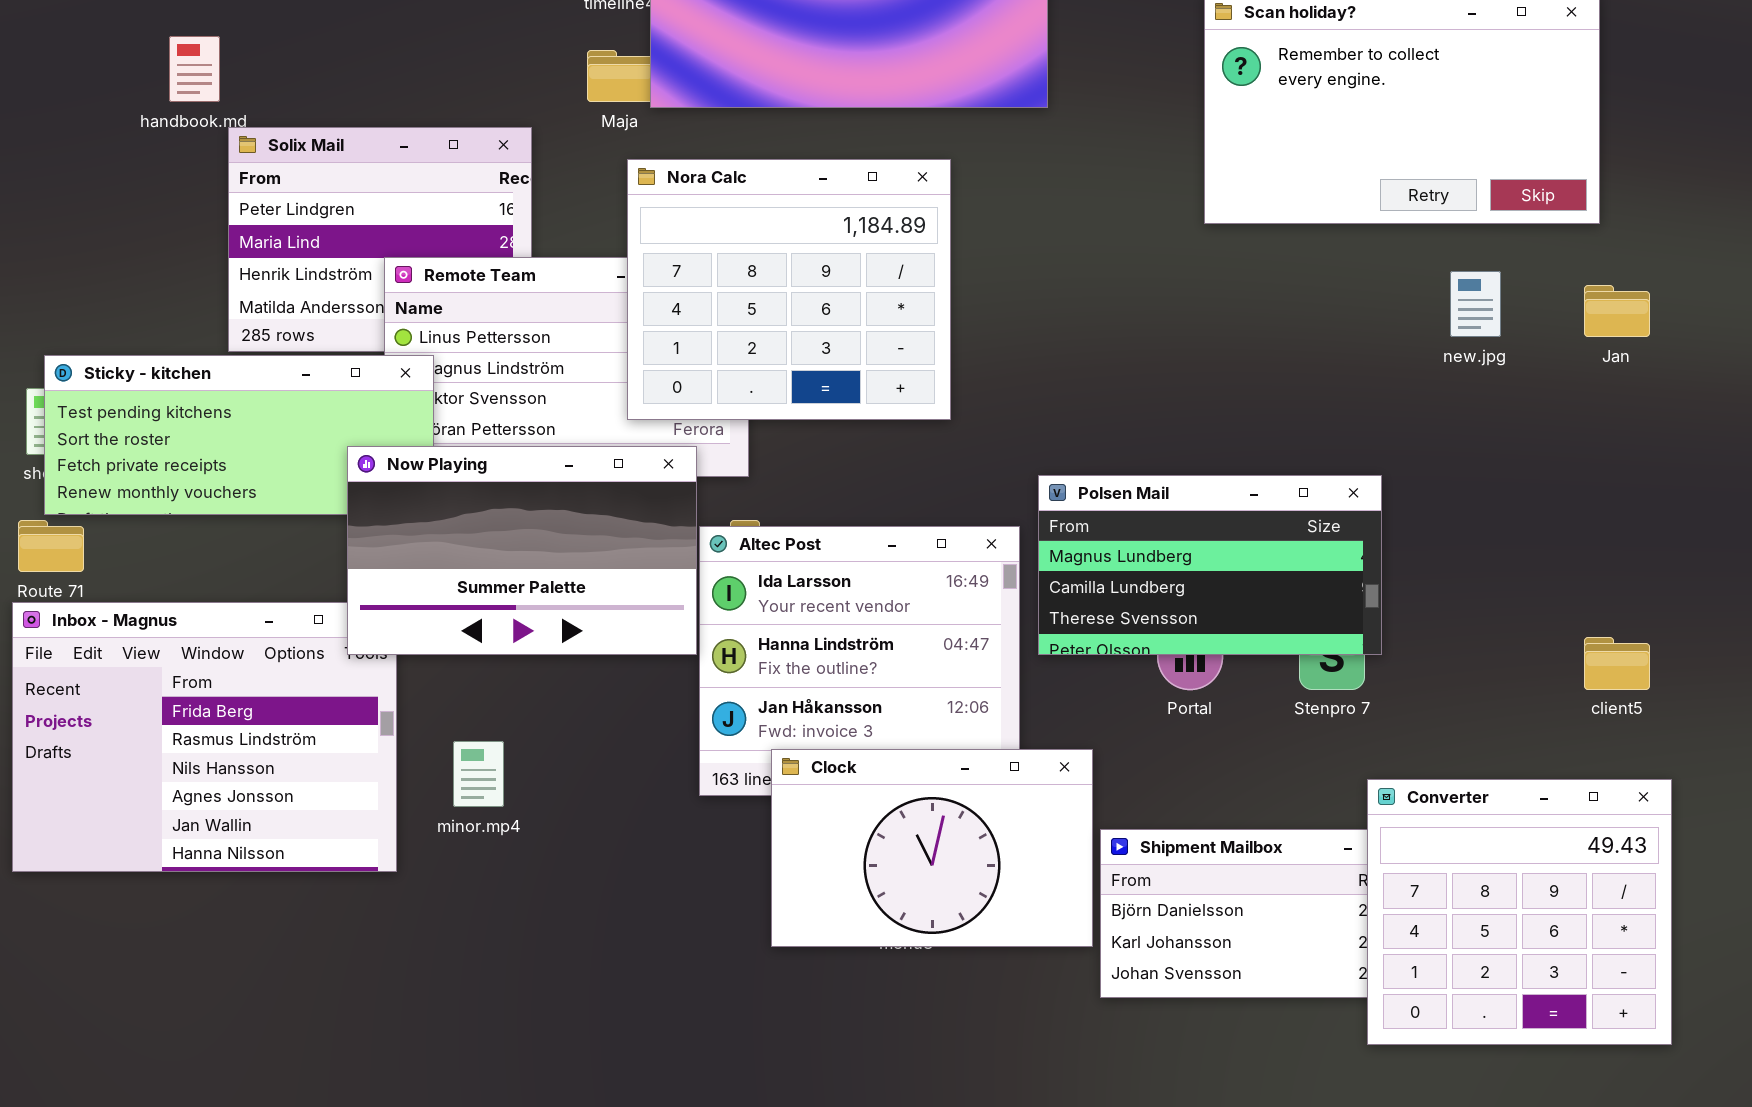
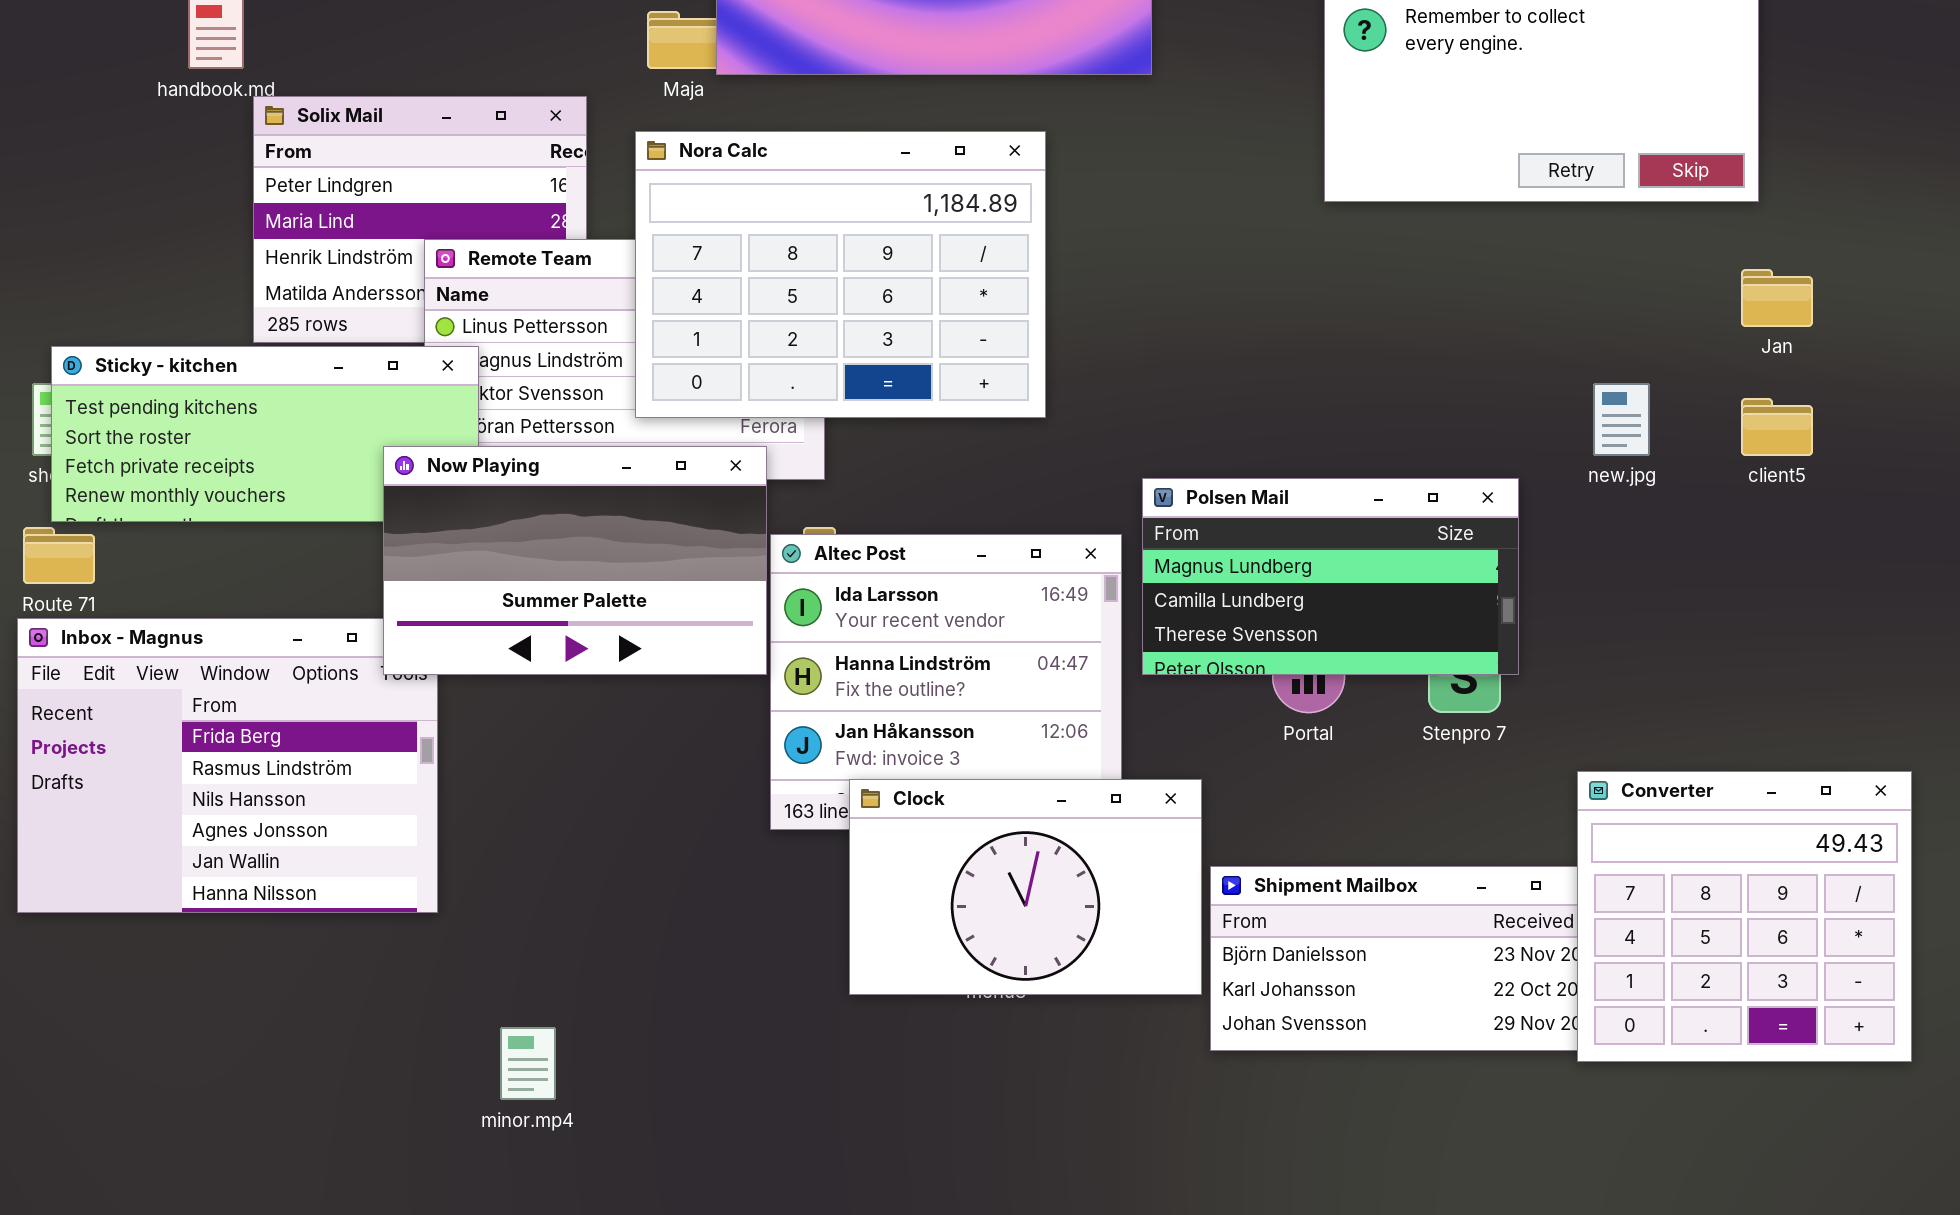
Nora Calc: [627,159,951,420] -> [635,131,1046,418], resized
new.jpg: [1450,271,1501,337] -> [1593,383,1650,456], moved
client5: [1584,637,1650,690] -> [1741,398,1813,456], moved
minor.mp4: [453,741,504,807] -> [500,1027,556,1100], moved
Converter: [1367,779,1672,1045] -> [1577,771,1912,1062], moved

